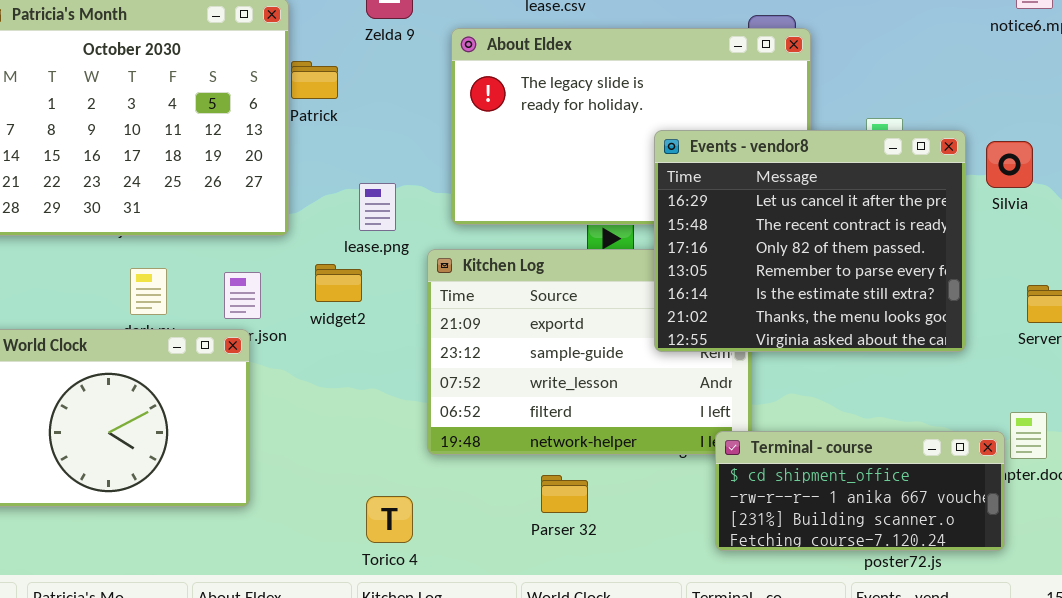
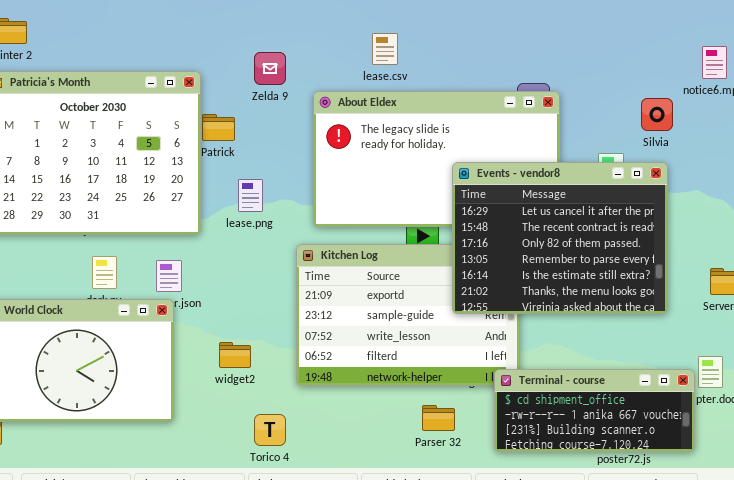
Silvia: [986,141,1033,188] -> [641,98,673,131], moved
lease.png: [359,183,396,231] -> [238,179,263,212], moved
widget2: [315,264,362,302] -> [219,342,251,368], moved
Parser 32: [541,475,588,513] -> [422,405,455,431], moved

